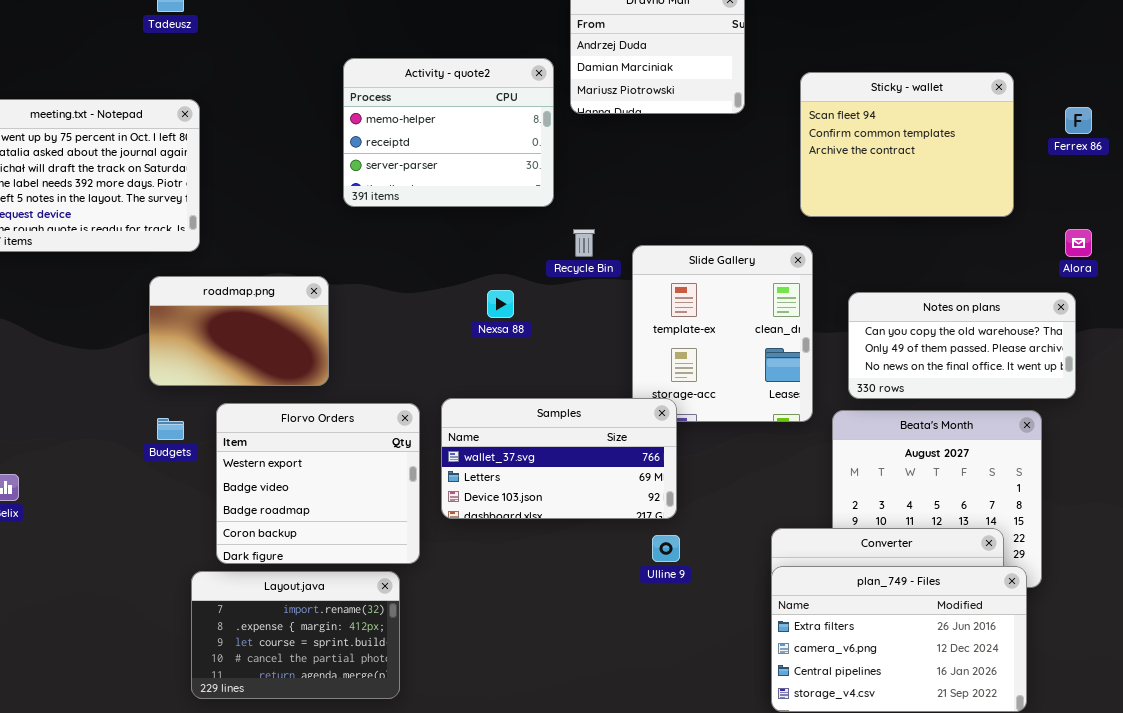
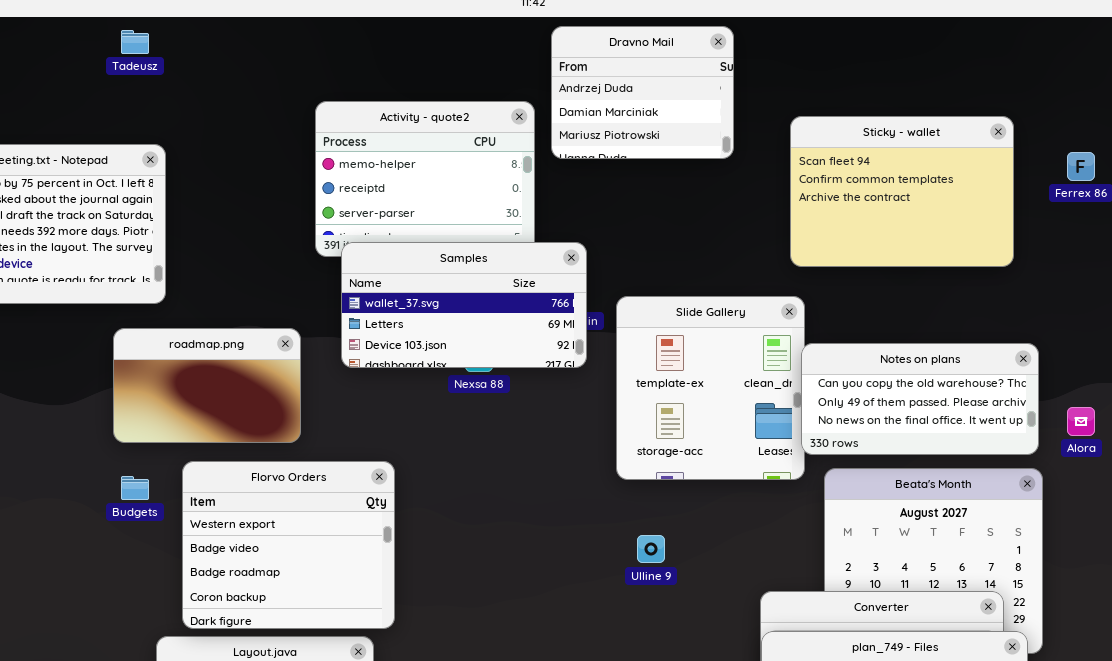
Alora: [1065,229,1092,257] -> [1067,407,1095,436], moved
Notes on plans: [848,292,1076,399] -> [801,343,1039,455], moved
Samples: [441,398,677,519] -> [341,242,587,368], moved
Ulline 9: [652,535,680,562] -> [637,535,665,563], moved

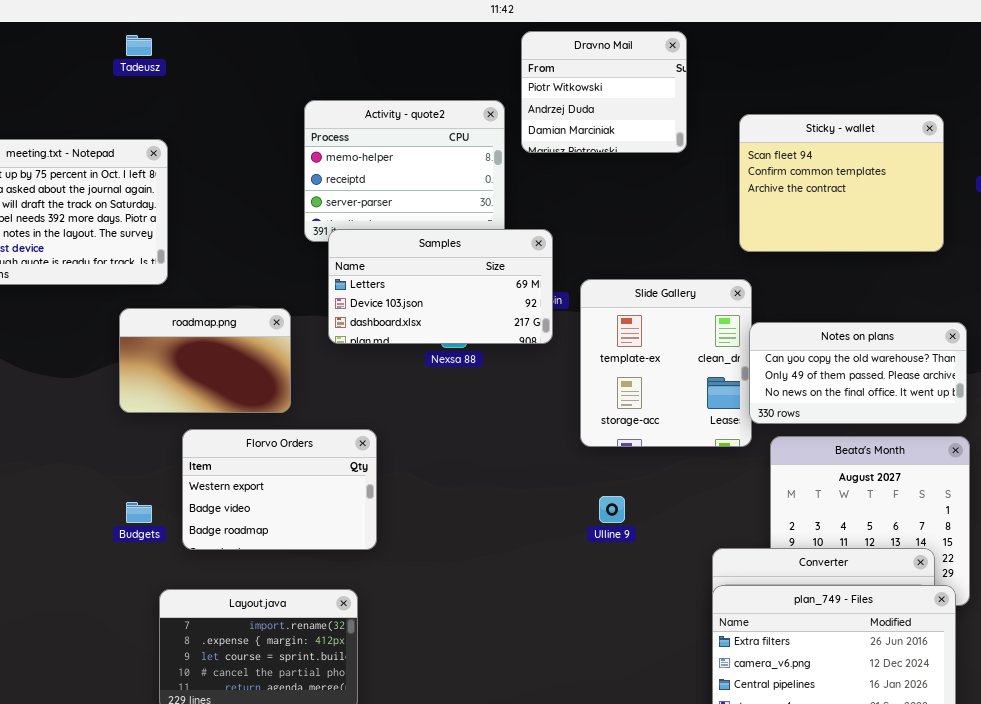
Dravno Mail: [551,26,734,159] -> [521,31,687,153], scrolled up 1 row
Samples: [341,242,587,368] -> [328,229,553,344], scrolled down 1 row
Florvo Orders: [182,461,395,629] -> [182,429,377,550], resized
Budgets: [121,476,149,500] -> [126,502,152,523], moved

